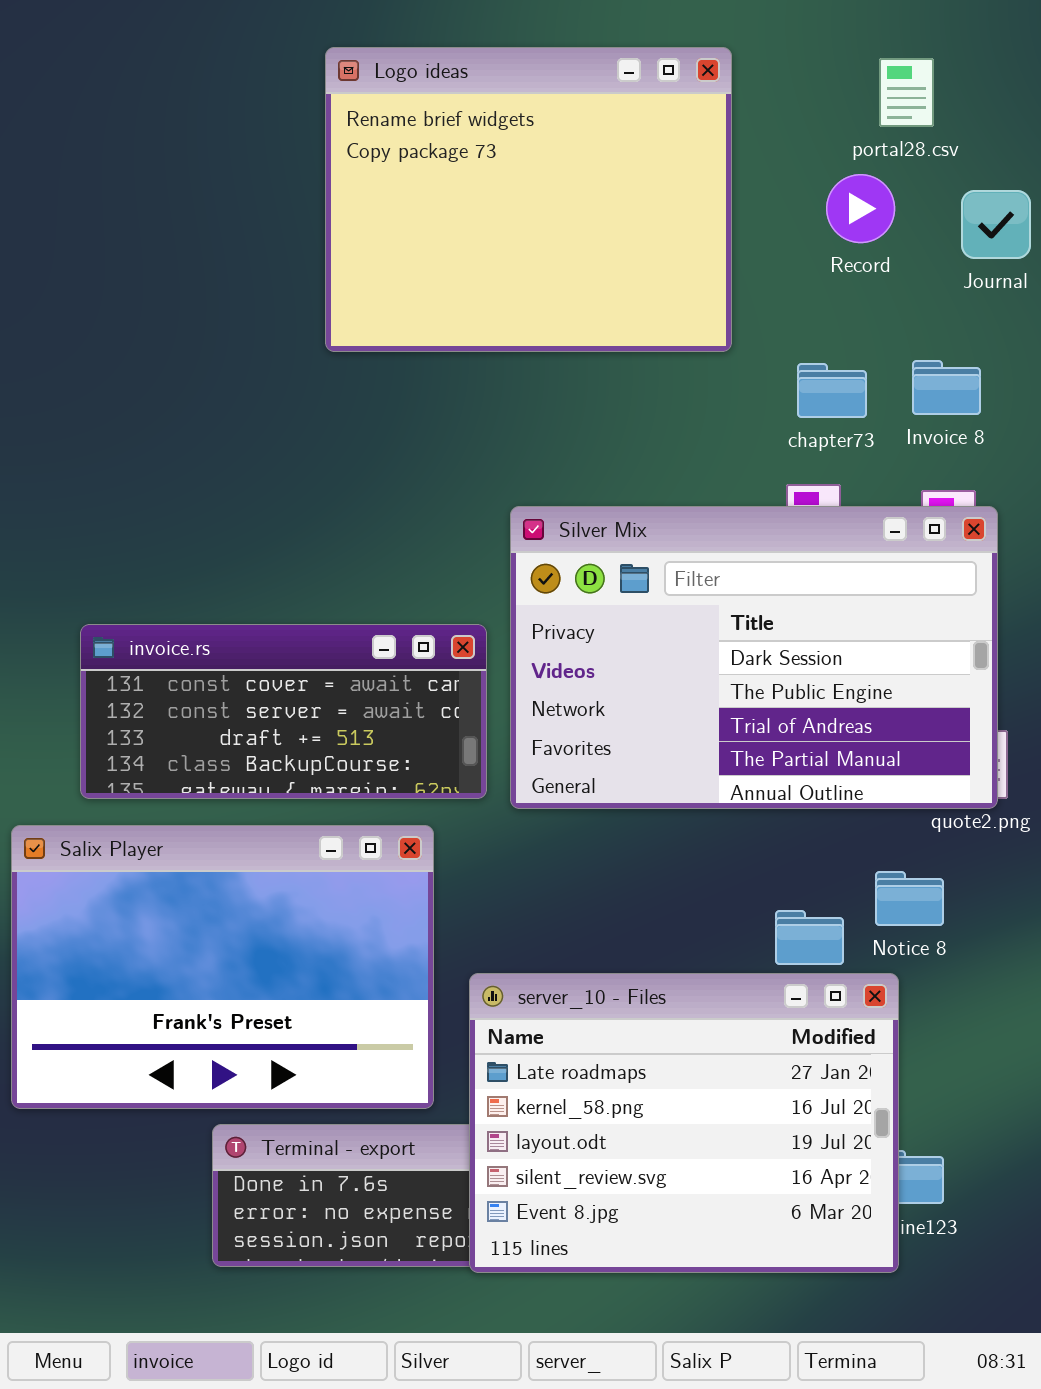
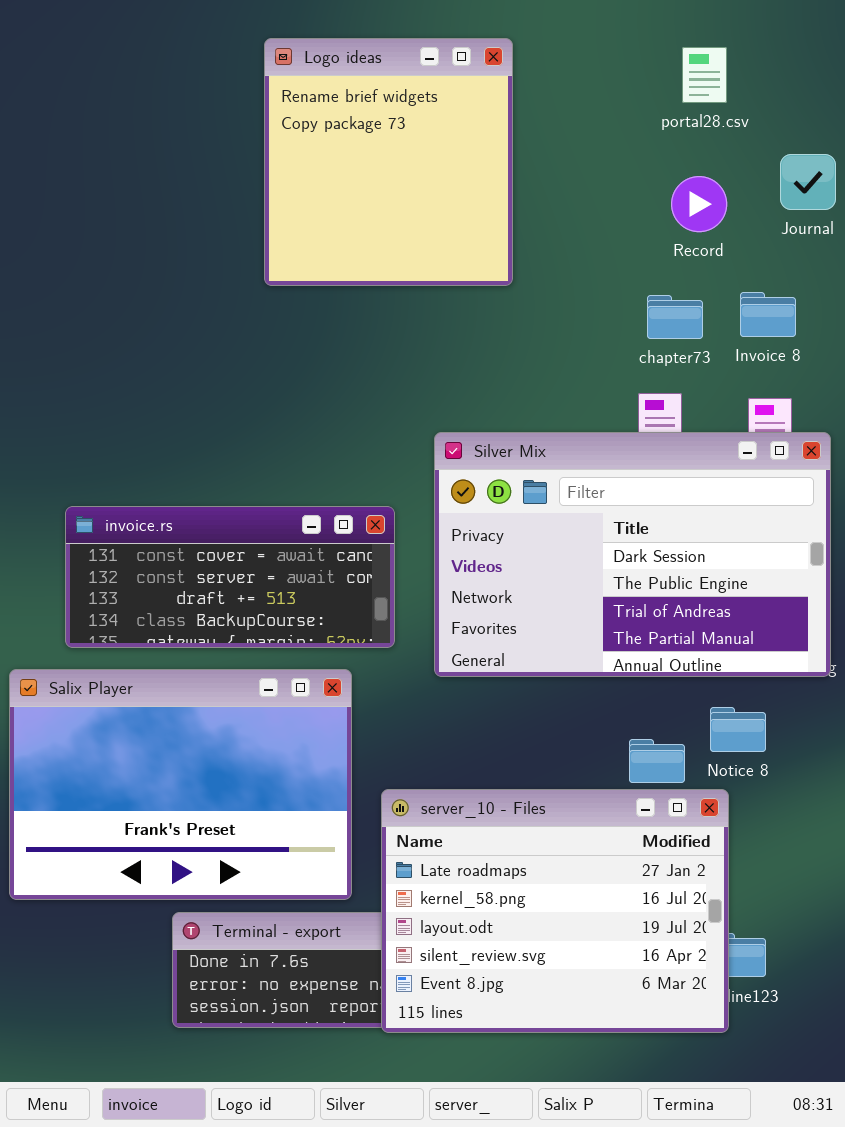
Logo ideas: [325,47,732,352] -> [264,38,513,286], resized
portal28.csv: [879,58,934,127] -> [682,47,727,103], moved
Record: [826,174,895,243] -> [671,176,727,232], moved
Silver Mix: [510,506,998,809] -> [434,432,831,677], moved

